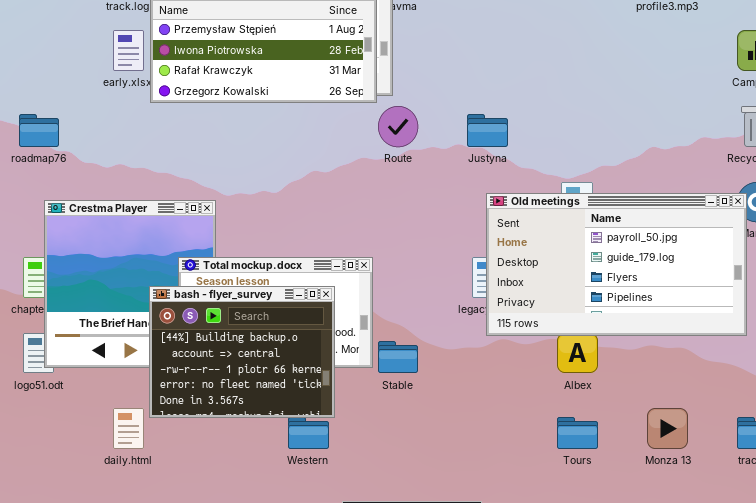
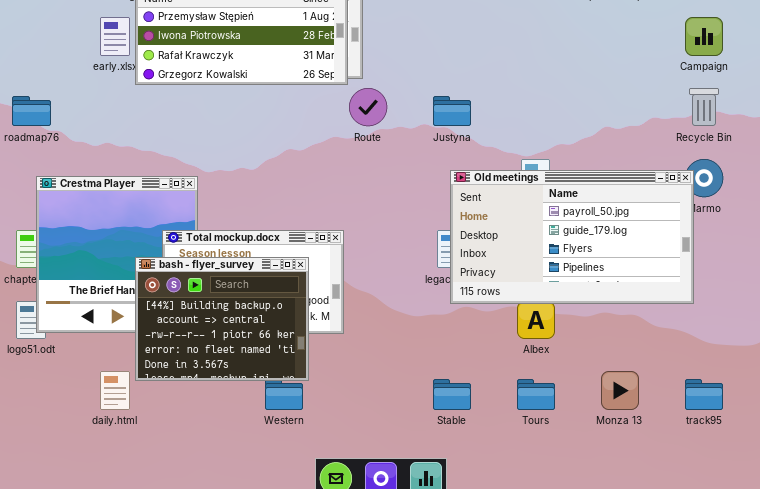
Stable: [378,341,418,373] -> [433,379,471,410], moved

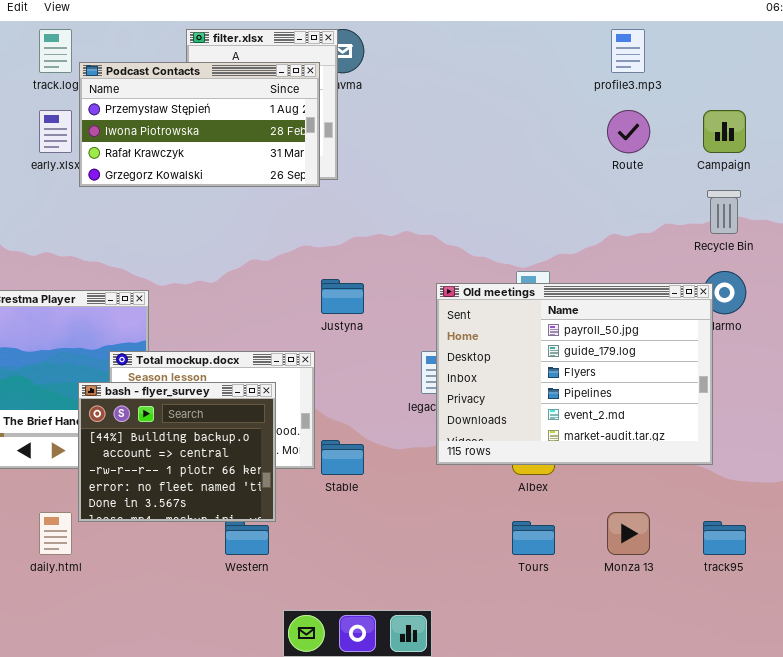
Route: [349,88,387,126] -> [607,110,650,153], moved
Justyna: [433,96,471,126] -> [321,279,364,314], moved
Old meetings: [450,170,694,304] -> [436,283,713,465], resized
Stable: [433,379,471,410] -> [321,440,364,475], moved

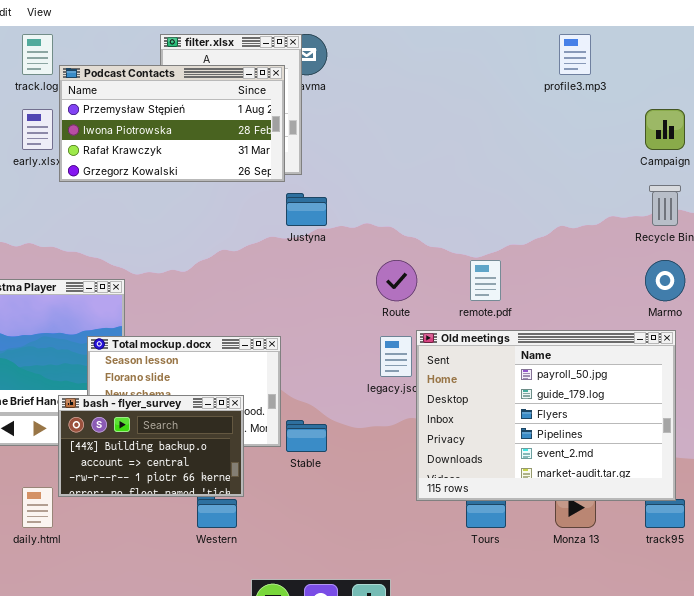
Route: [607,110,650,153] -> [376,260,417,301], moved
Justyna: [321,279,364,314] -> [286,193,327,226], moved
Old meetings: [436,283,713,465] -> [416,330,676,501], moved
bash - flyer_survey: [78,382,276,522] -> [58,395,244,497], resized

